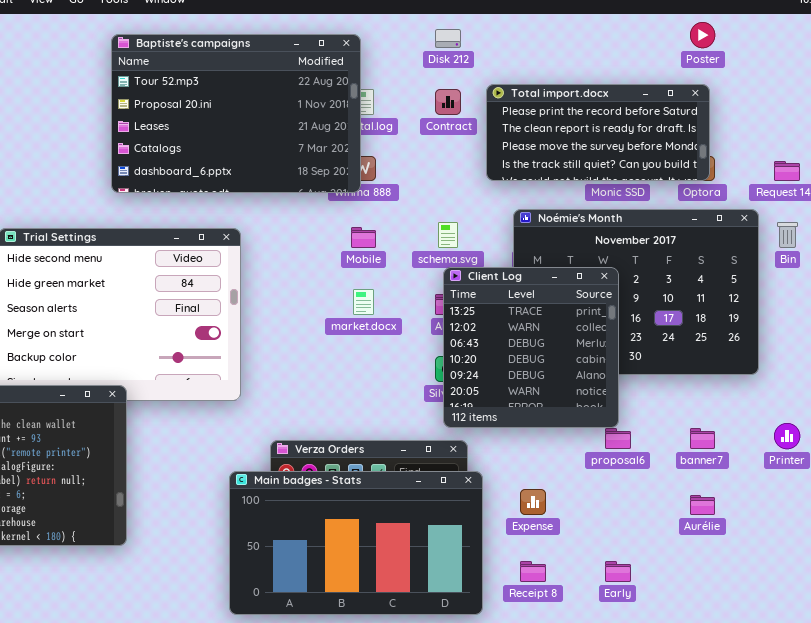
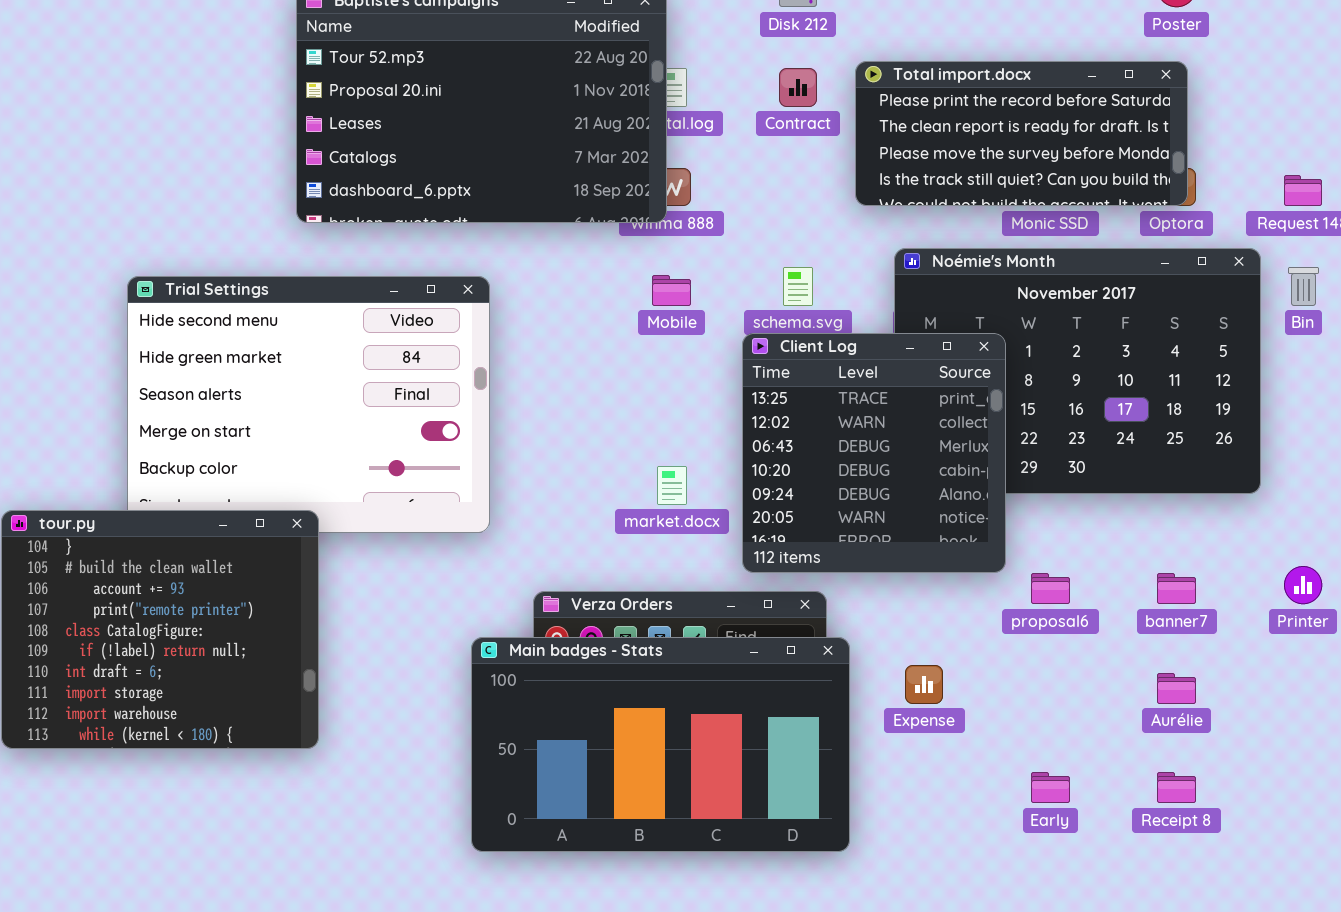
Client Log: [443,267,619,428] -> [742,333,1006,573], moved
market.docx: [353,289,374,315] -> [657,466,687,505], moved
Receipt 8: [520,561,546,582] -> [1157,772,1196,803], moved

